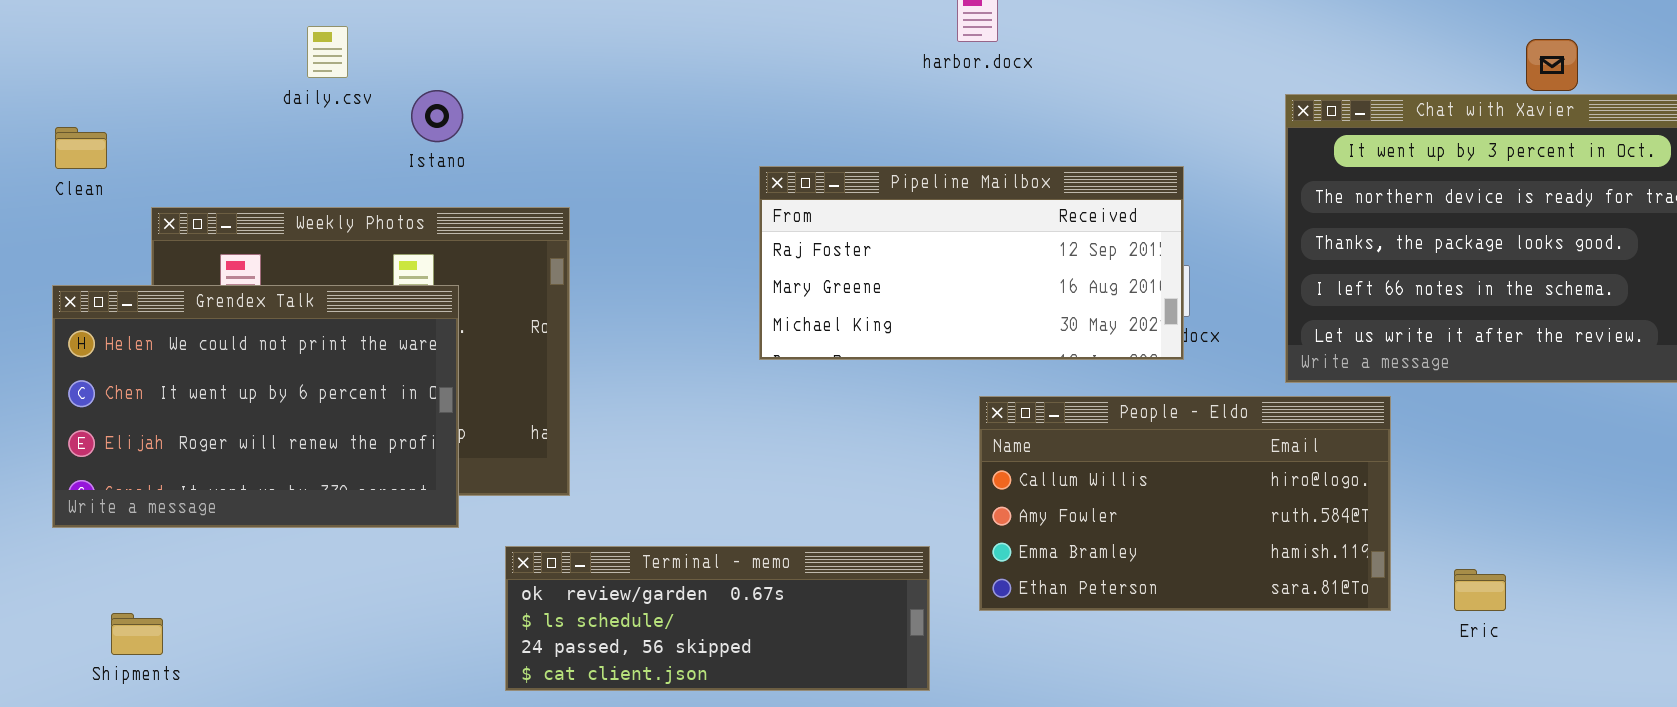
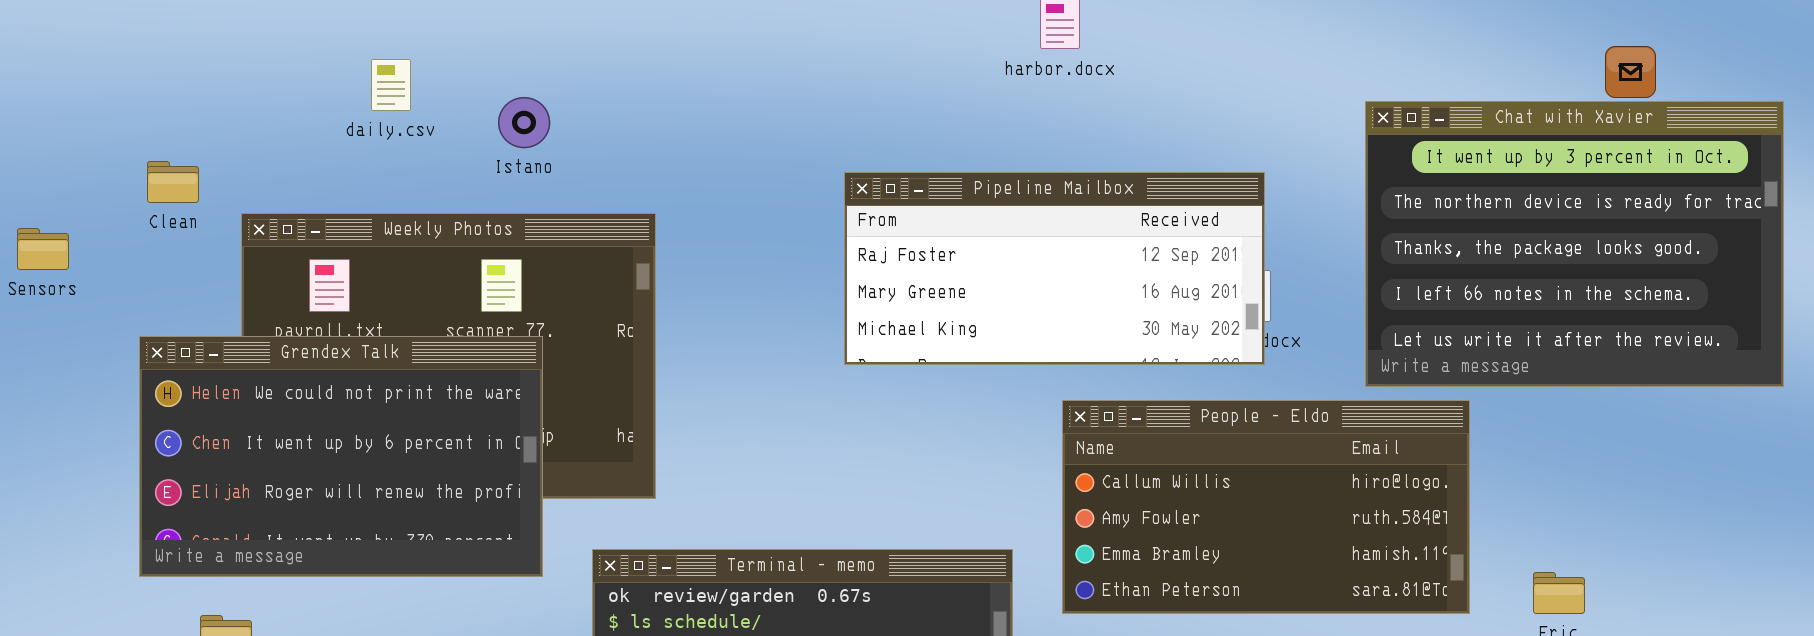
daily.csv: [307,26,348,78] -> [371,59,411,111], moved
Clean: [55,127,107,169] -> [147,161,199,203], moved
Grendex Talk: [52,285,459,528] -> [139,336,543,577], moved

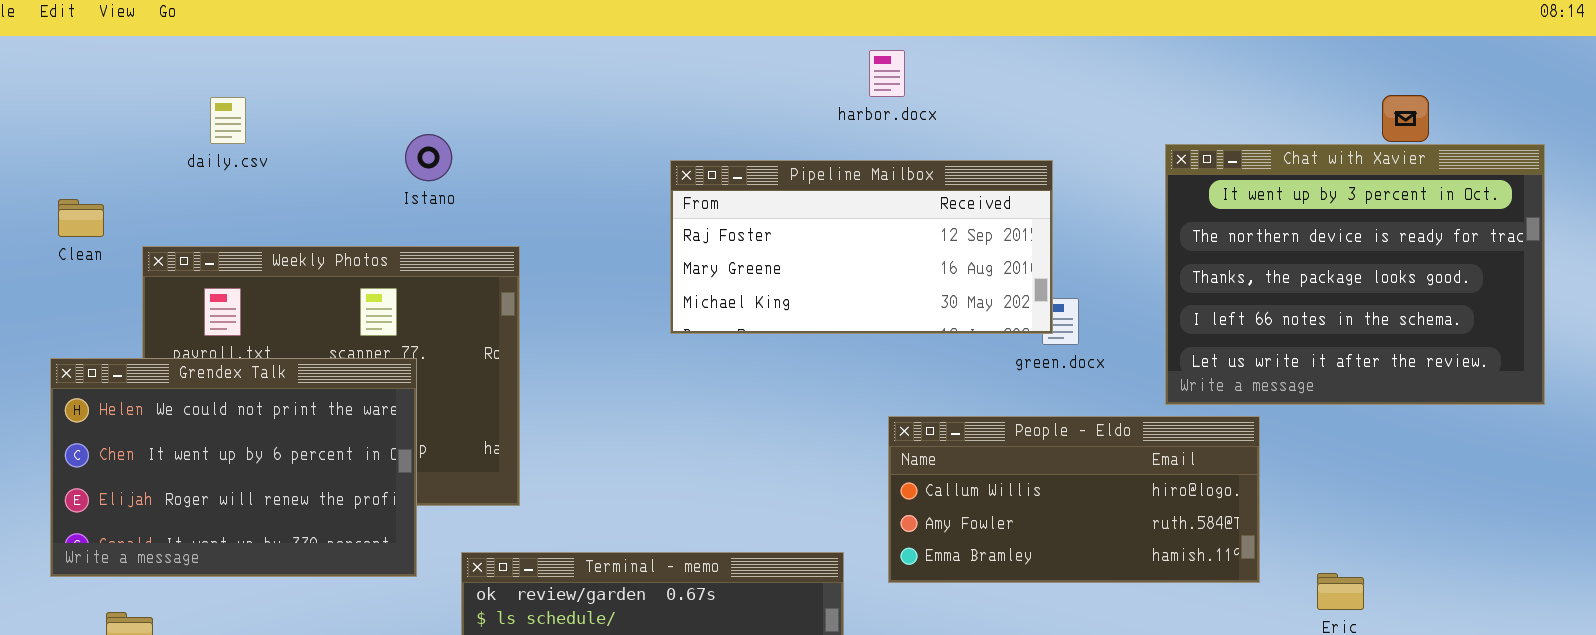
daily.csv: [371,59,411,111] -> [210,97,246,144], moved
Istano: [498,97,550,148] -> [405,134,452,181], moved
Pipeline Mailbox: [844,172,1265,365] -> [670,160,1053,334], moved
People - Eldo: [1062,400,1470,614] -> [888,416,1260,583], resized

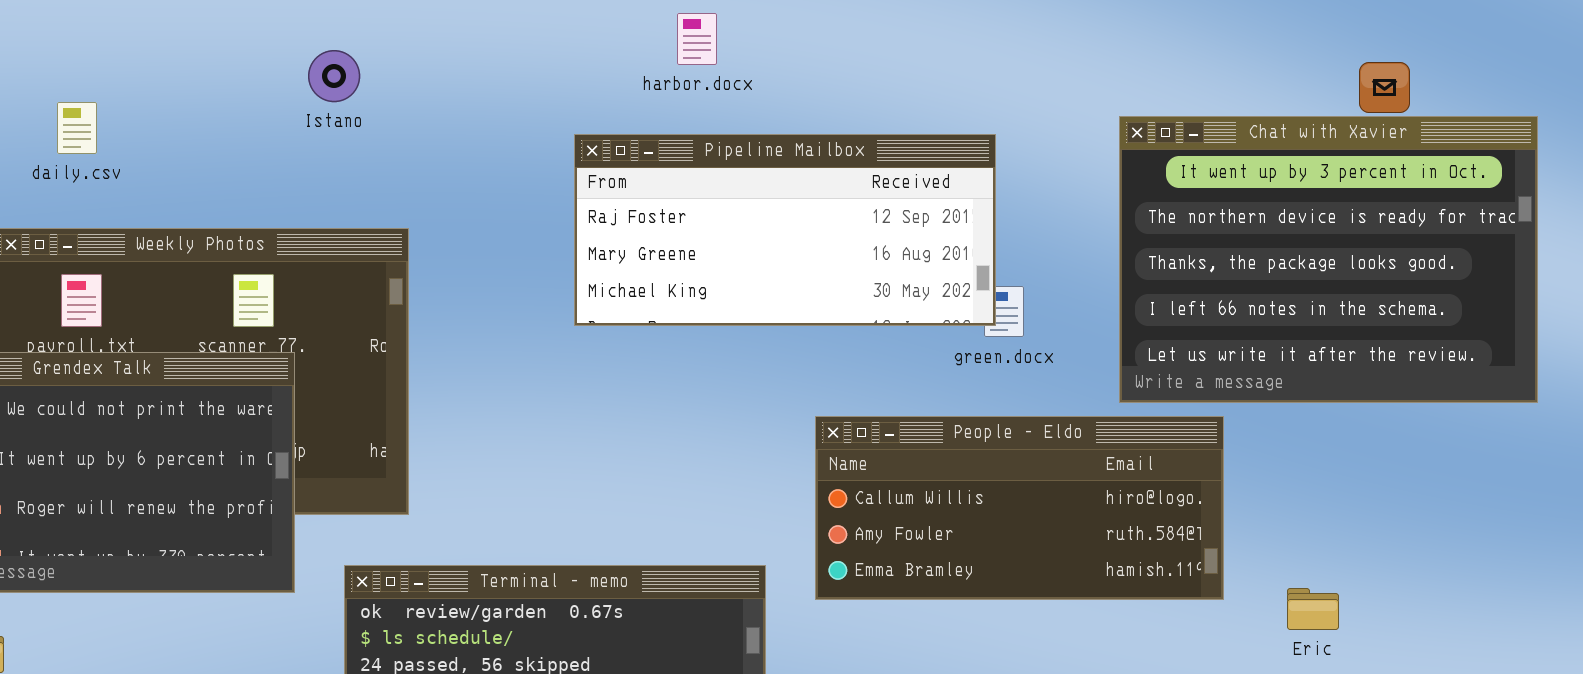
harbor.docx: [869,50,905,97] -> [677,13,717,65], moved
daily.csv: [210,97,246,144] -> [57,102,97,154], moved
Istano: [405,134,452,181] -> [308,50,360,102], moved

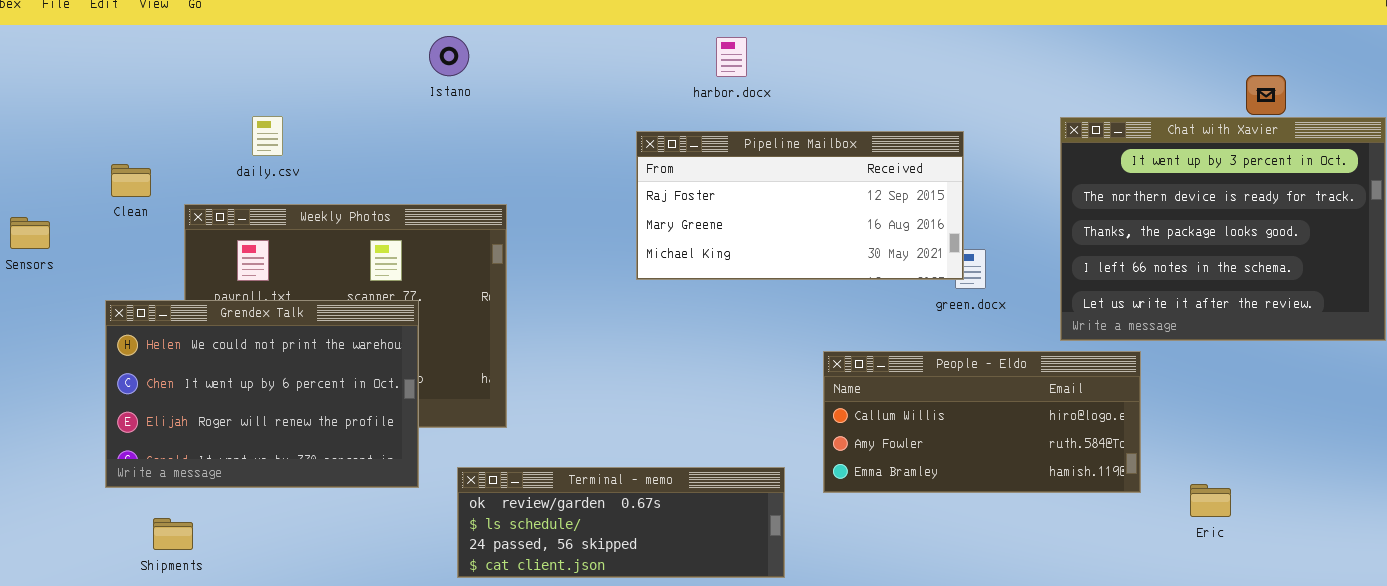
Istano: [308,50,360,102] -> [429,36,469,76], moved
daily.csv: [57,102,97,154] -> [252,116,283,156], moved

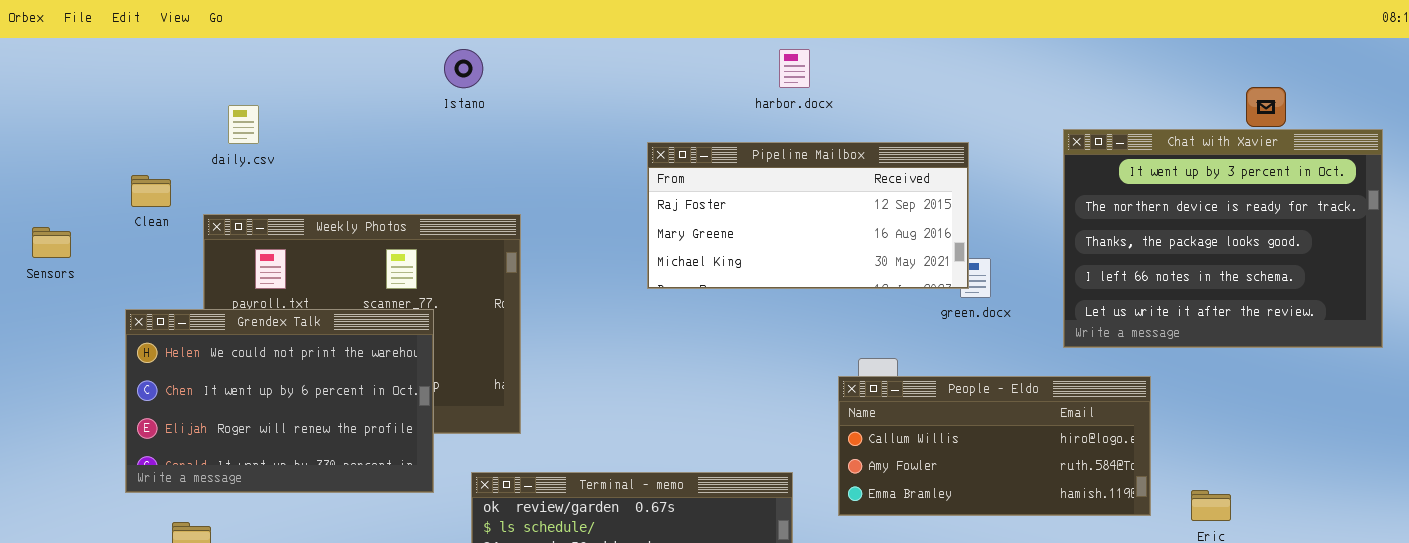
harbor.docx: [716,37,747,77] -> [779,49,810,88], moved
daily.csv: [252,116,283,156] -> [228,105,259,144], moved
People - Eldo: [823,351,1141,493] -> [838,376,1151,516], moved

